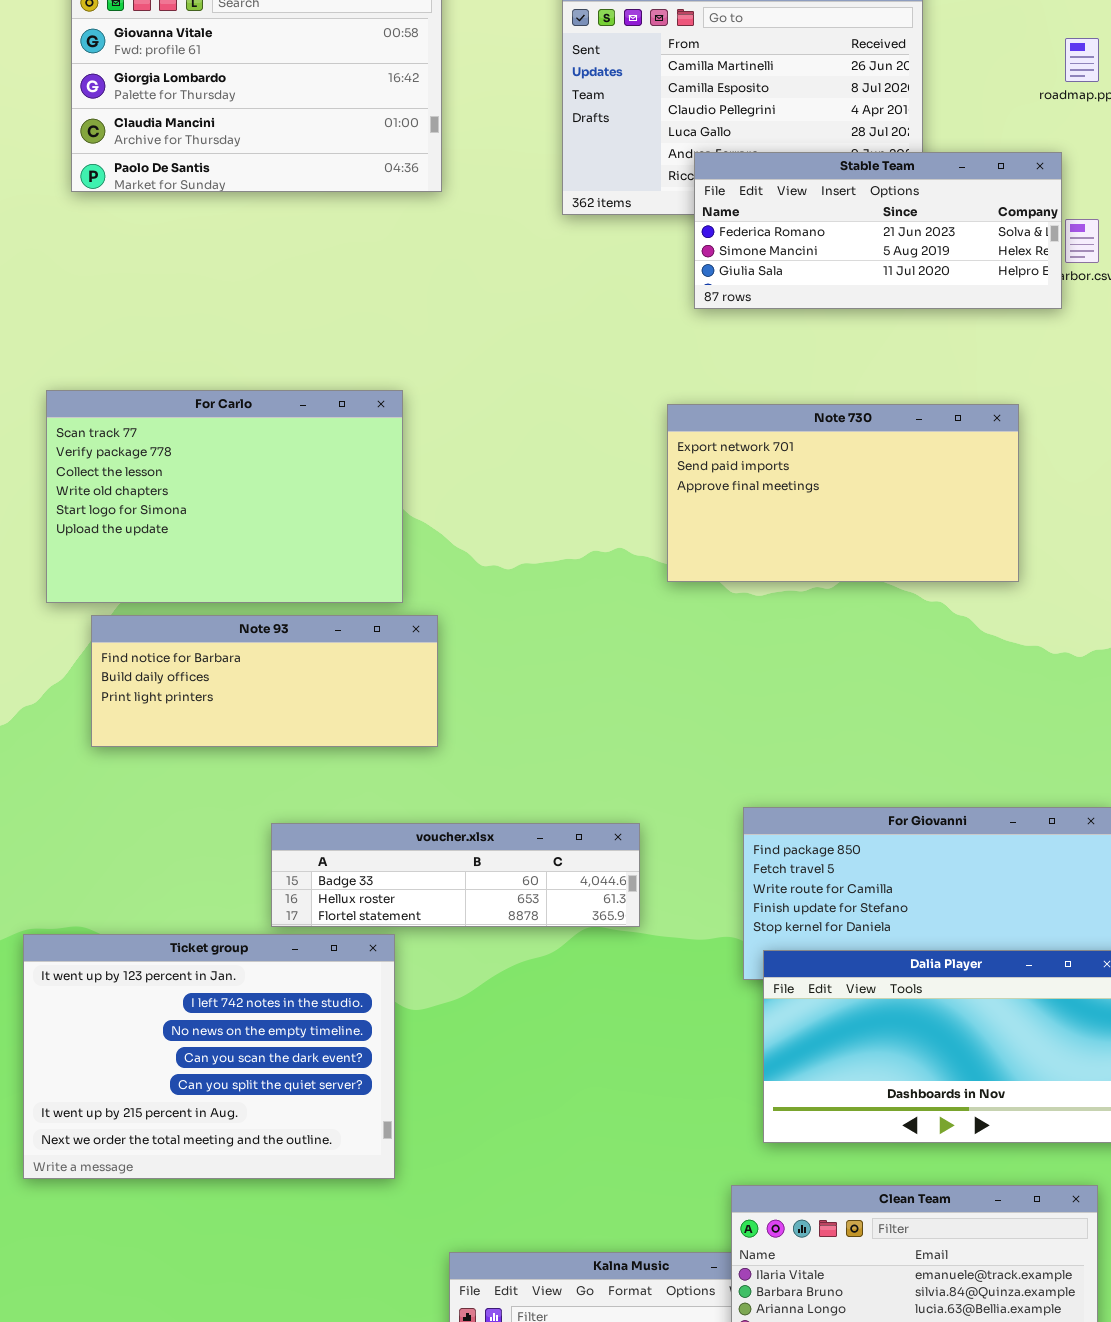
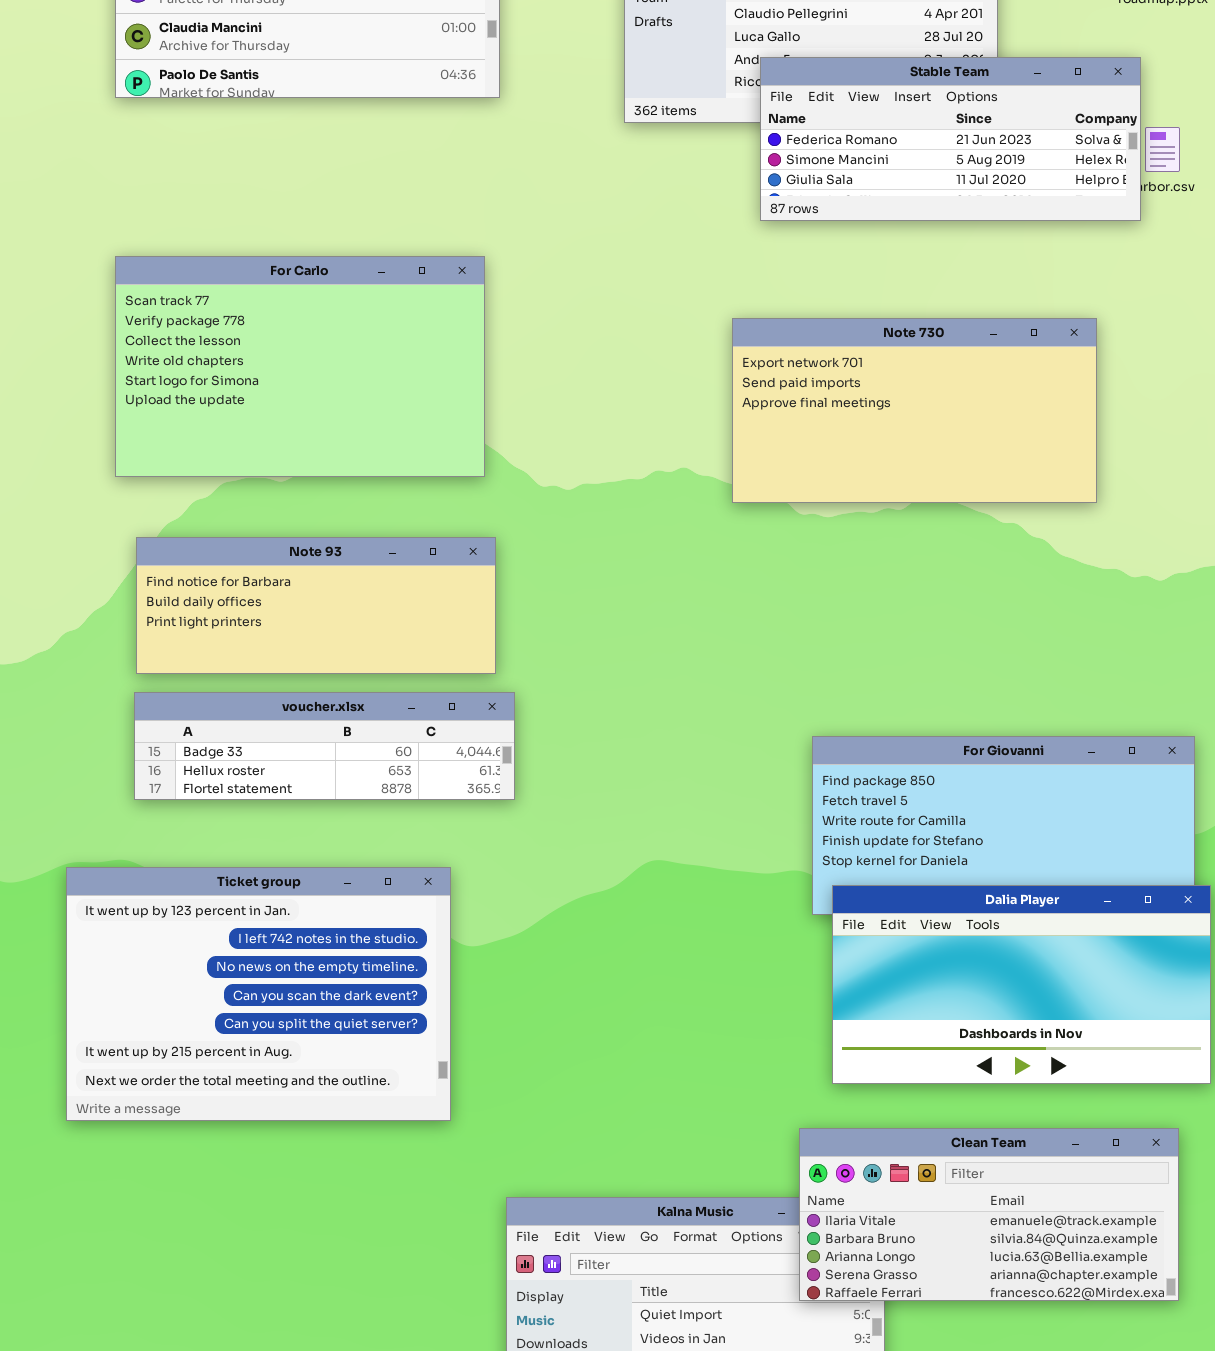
For Carlo: [46,390,403,603] -> [115,256,485,477], moved
voucher.xlsx: [271,823,640,927] -> [134,692,515,800], moved

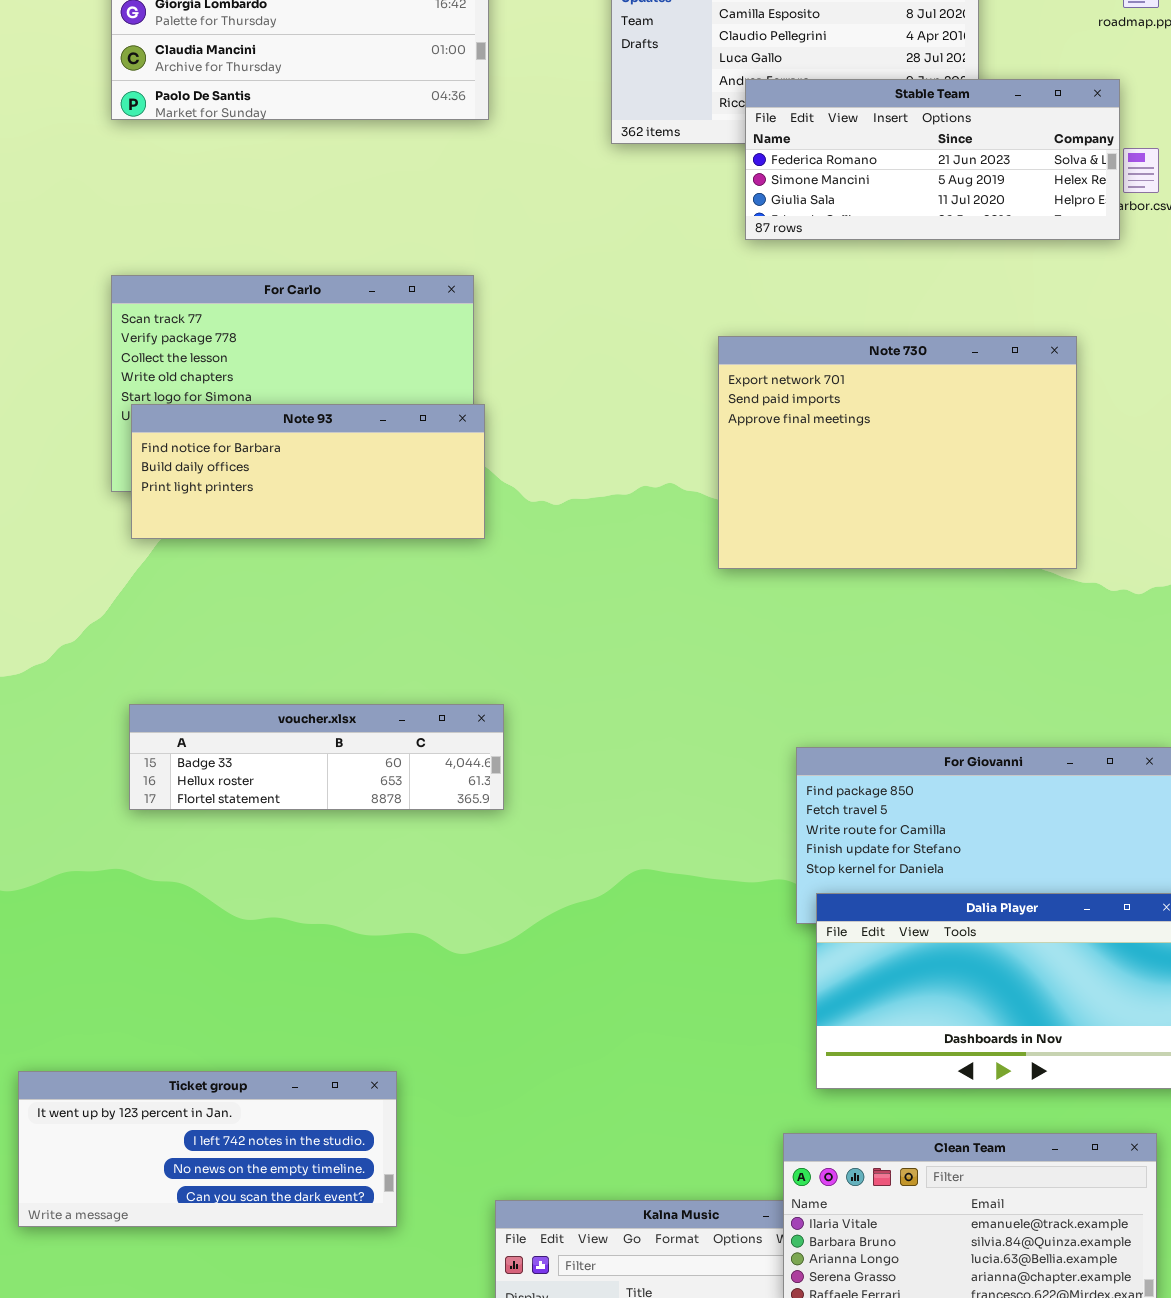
Note 730: [732,318,1097,503] -> [718,336,1077,569], resized
Note 93: [136,537,496,674] -> [131,404,485,539], moved
Ticket group: [66,867,451,1121] -> [18,1071,397,1227], moved, resized

